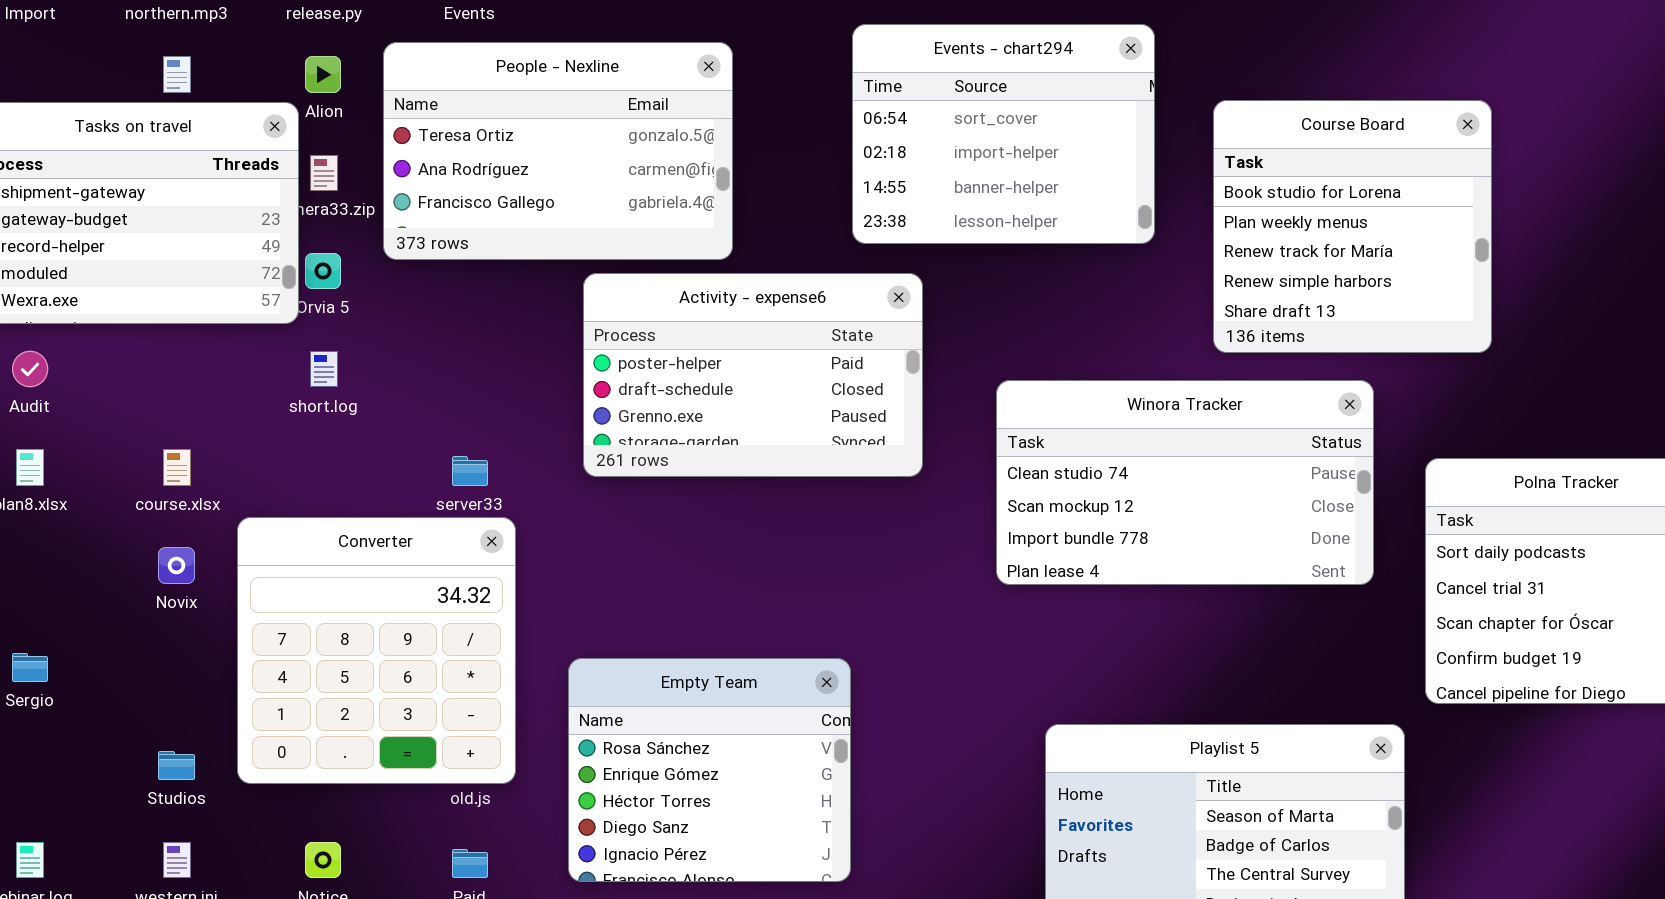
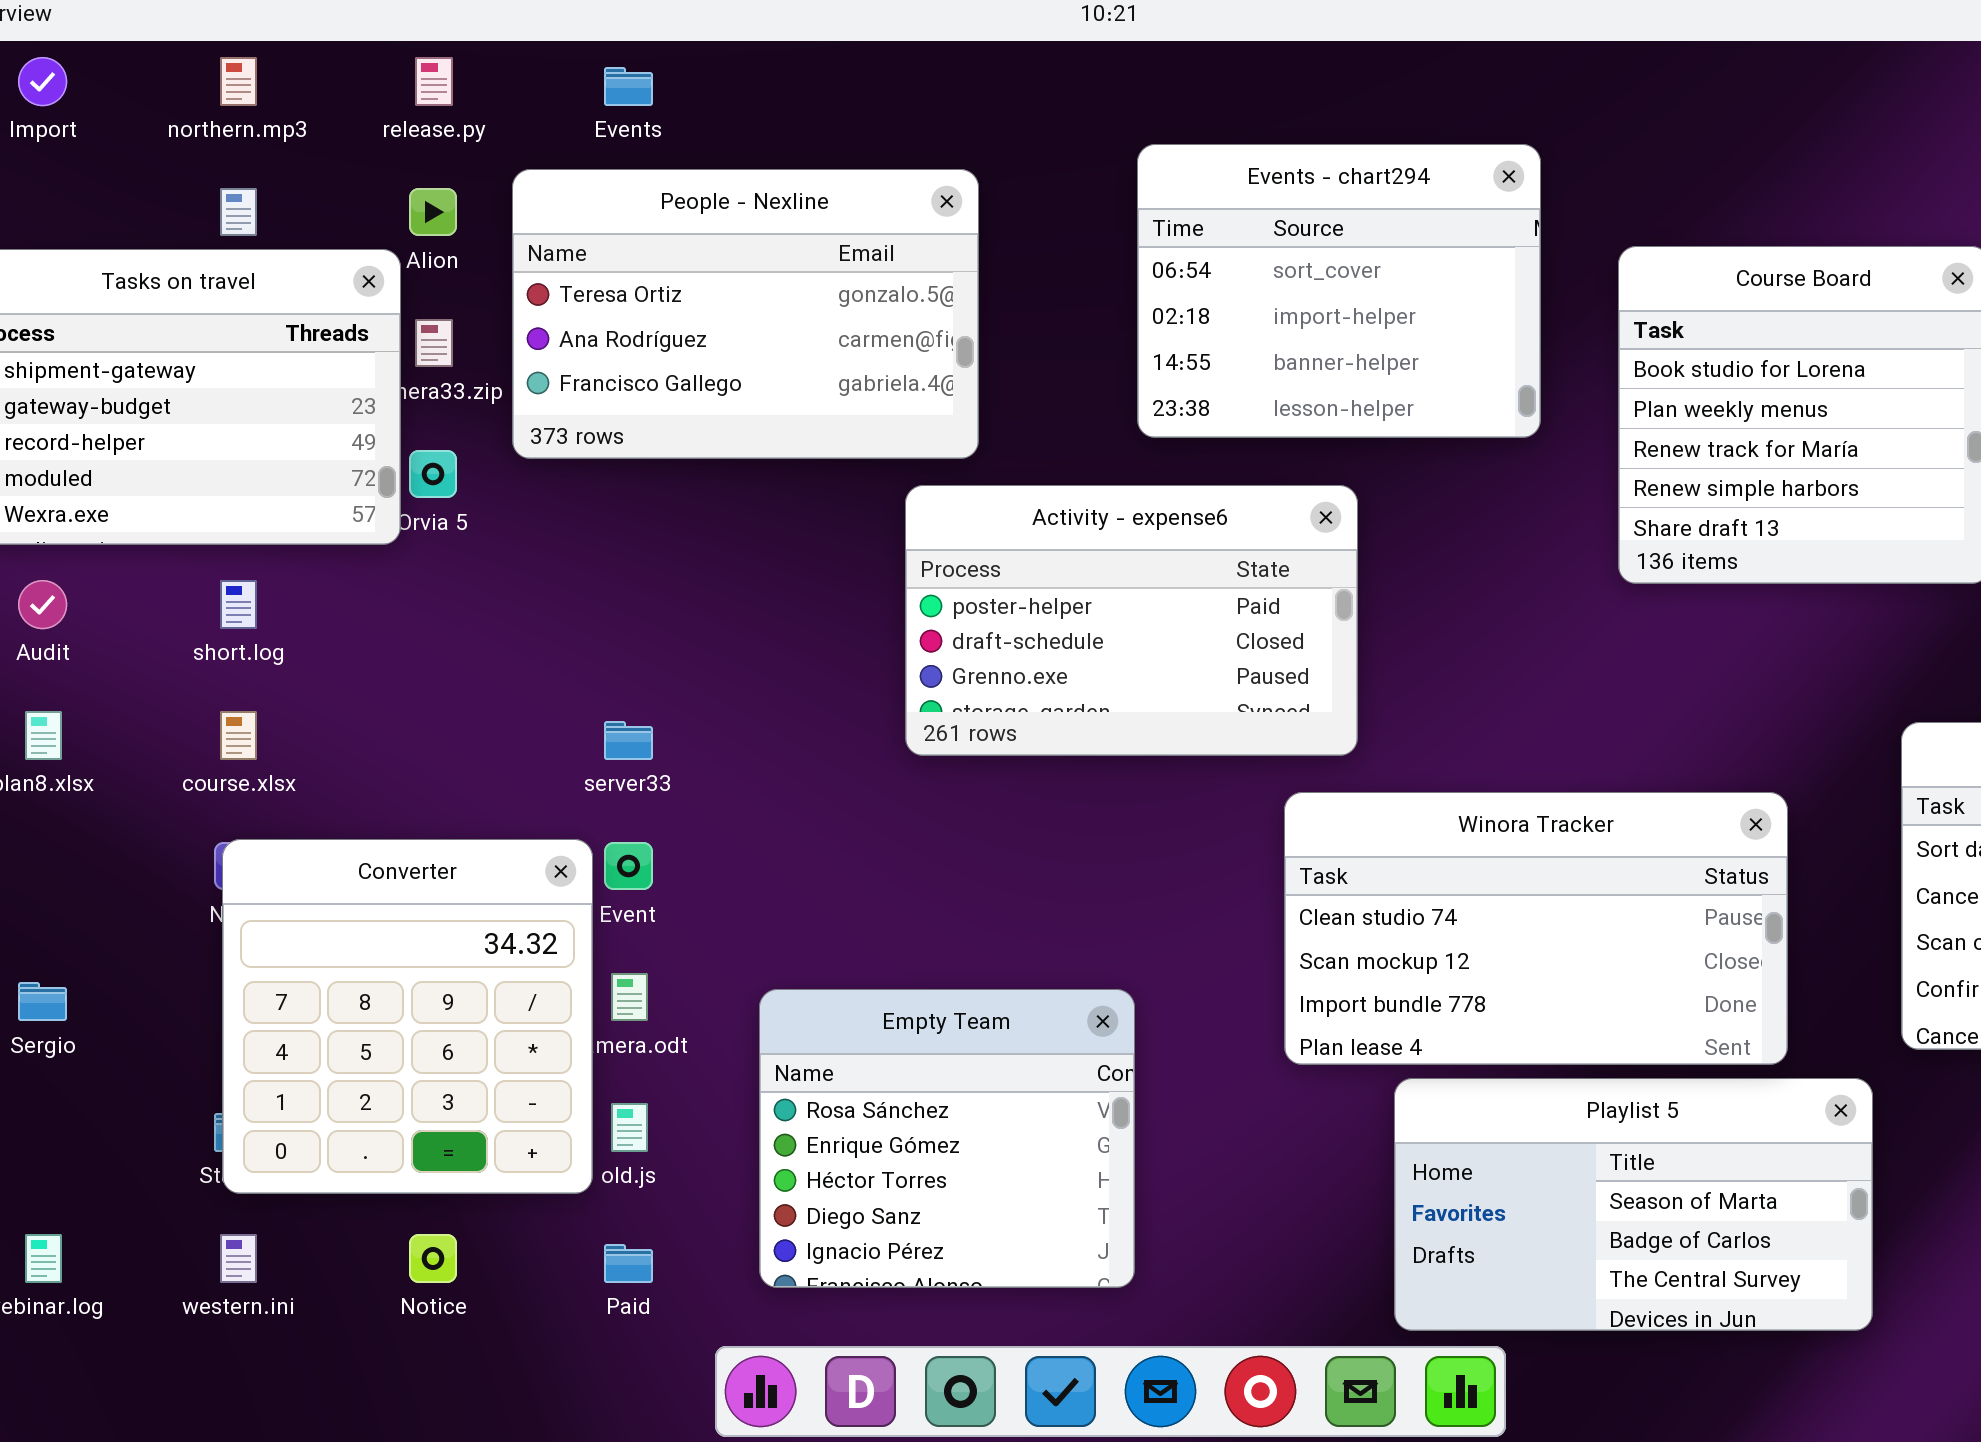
Activity - expense6: [583,273,923,477] -> [905,485,1358,756], moved
short.log: [310,351,338,387] -> [220,580,257,629], moved
Winora Tracker: [996,380,1374,585] -> [1284,792,1788,1065], moved
Converter: [237,517,516,784] -> [222,839,593,1194], moved

